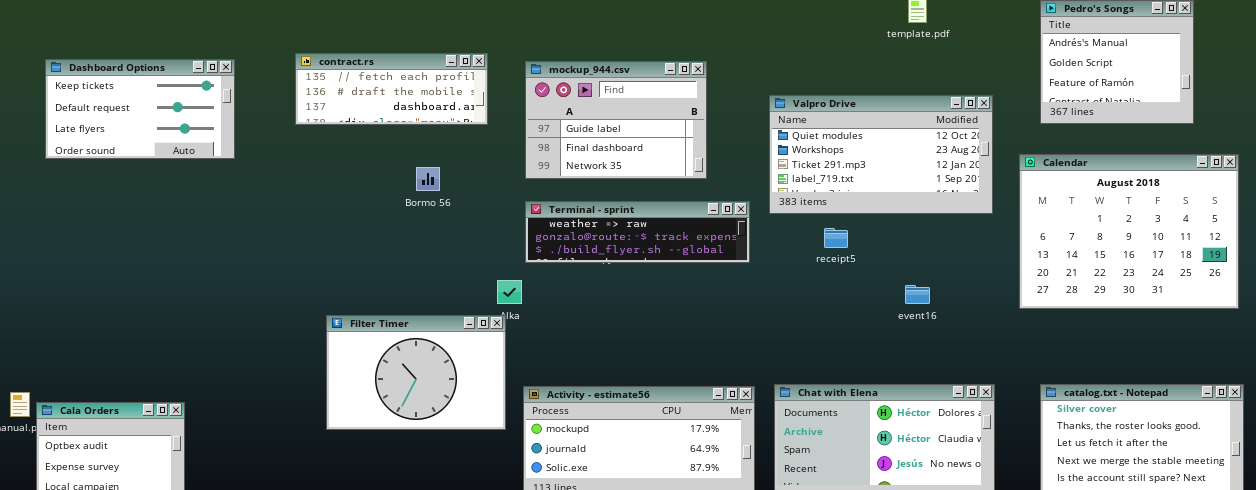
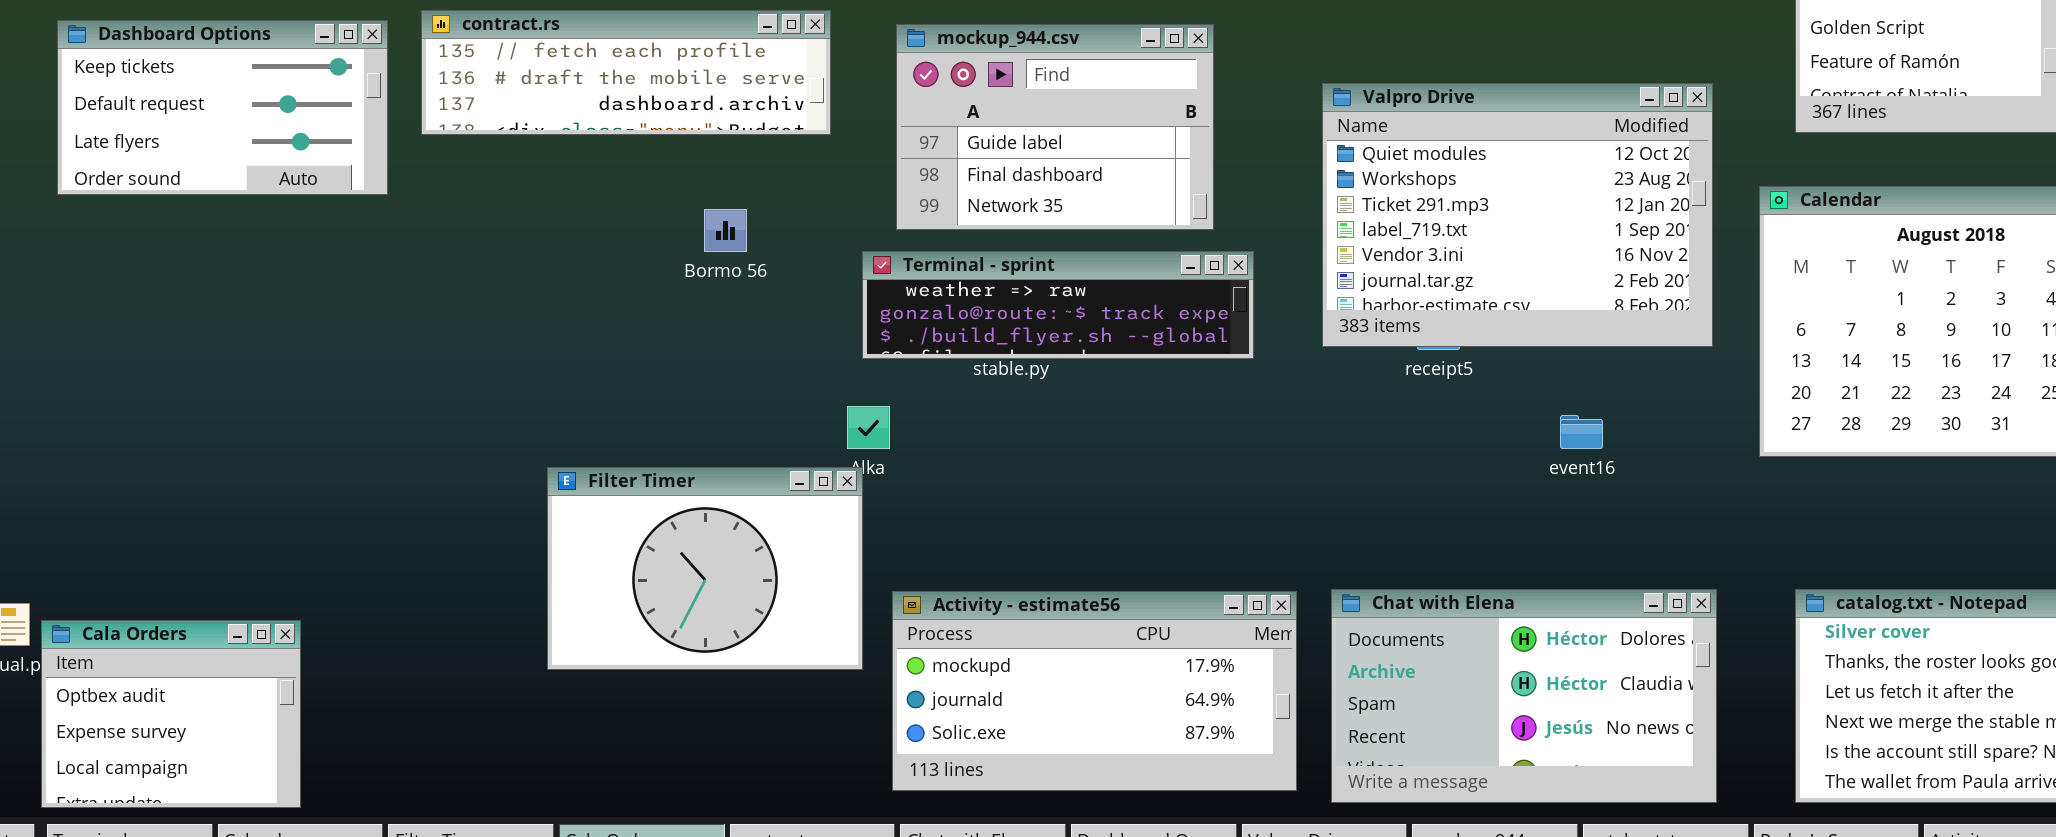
contract.rs: [295,53,488,125] -> [421,10,831,135], resized
Valpro Drive: [769,95,993,214] -> [1322,83,1713,347], resized
Terminal - sprint: [525,201,750,263] -> [862,251,1254,359], moved

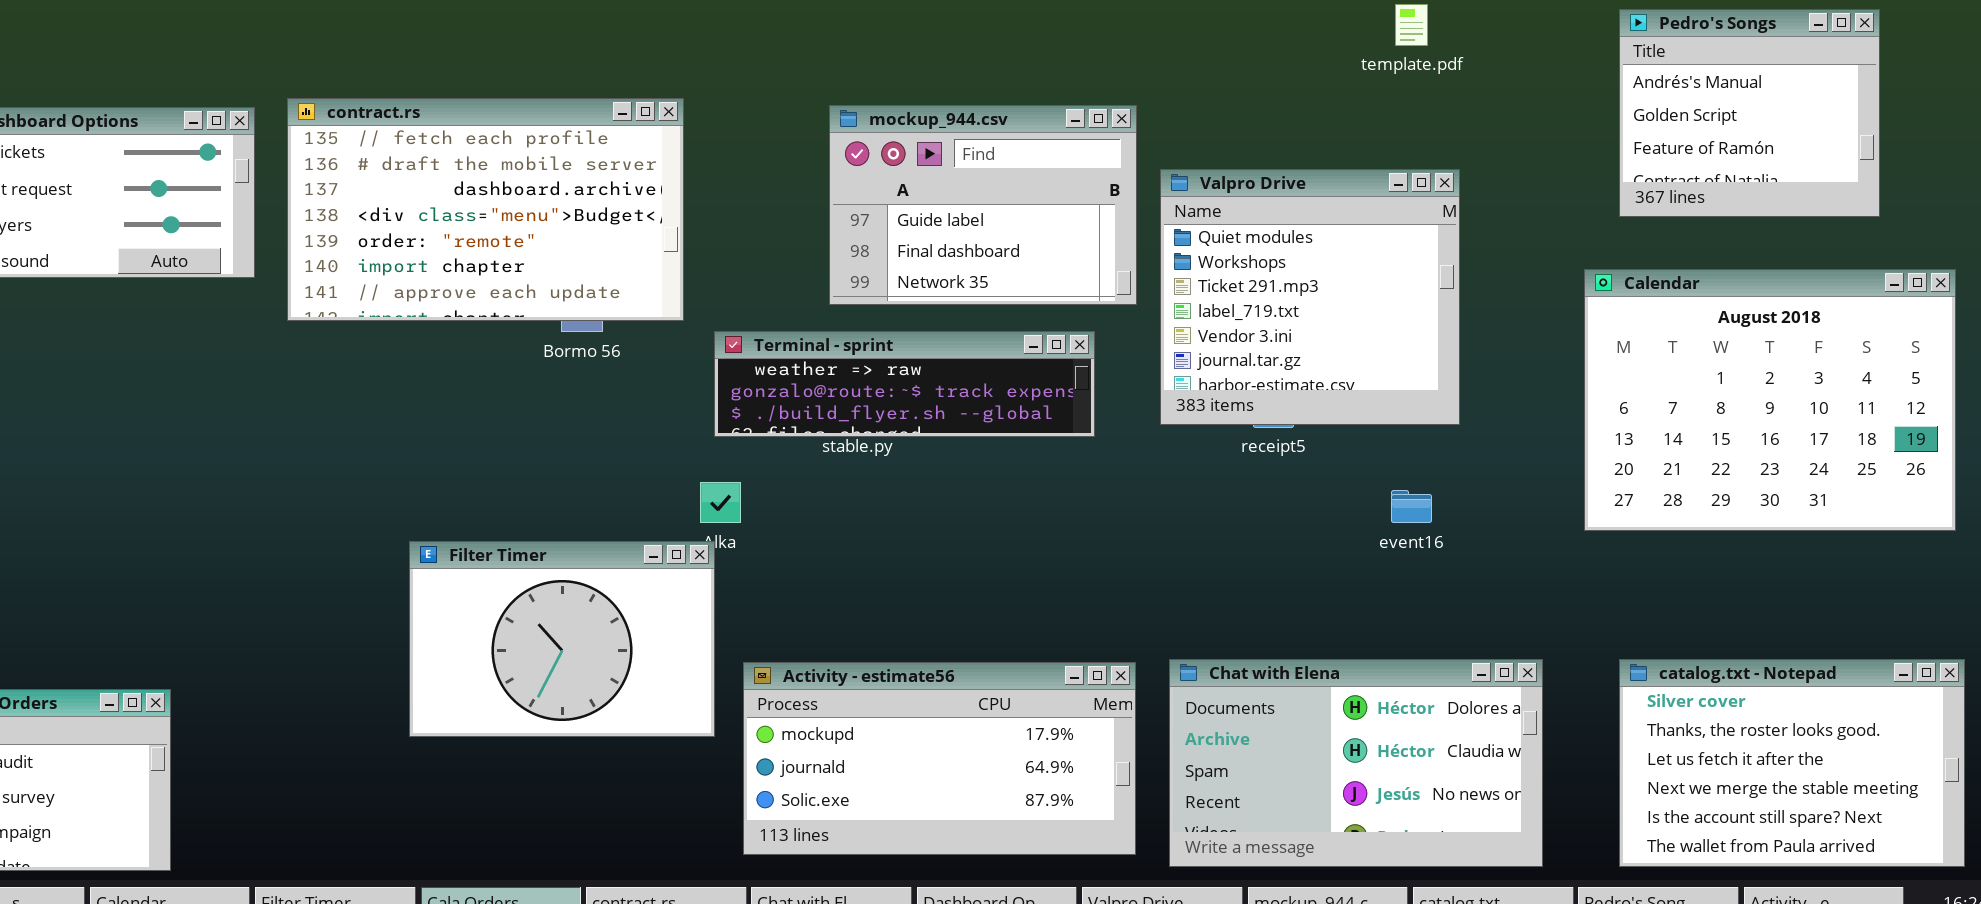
contract.rs: [421,10,831,135] -> [287,98,684,321], resized
mockup_944.csv: [896,24,1214,230] -> [829,105,1137,305], moved
Valpro Drive: [1322,83,1713,347] -> [1160,169,1460,425], resized

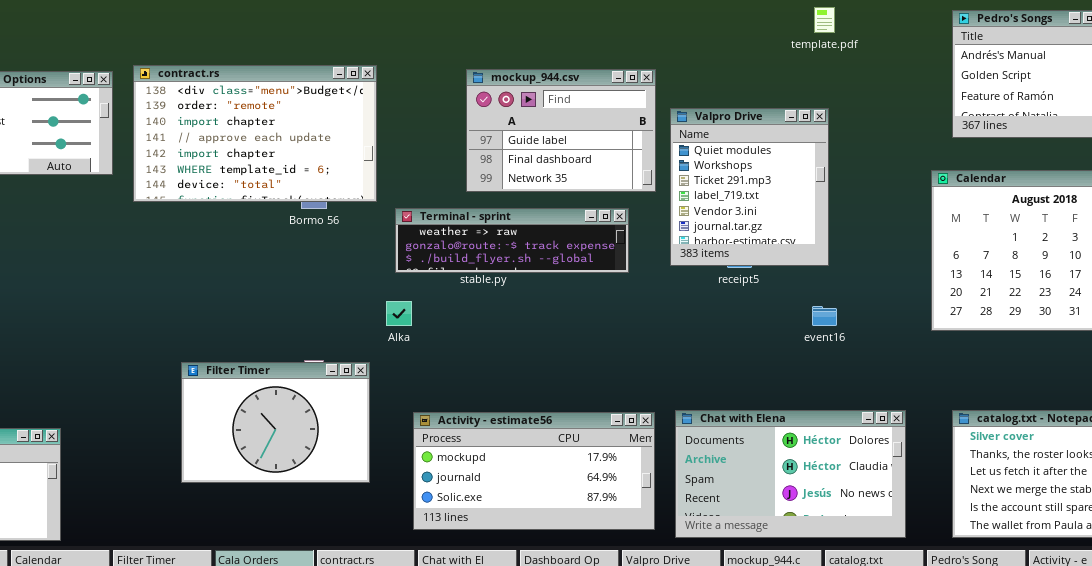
contract.rs: [287,98,684,321] -> [133,65,377,202], scrolled down 3 rows
Valpro Drive: [1160,169,1460,425] -> [670,108,829,266], resized
Filter Timer: [409,541,715,737] -> [181,362,370,483], moved

